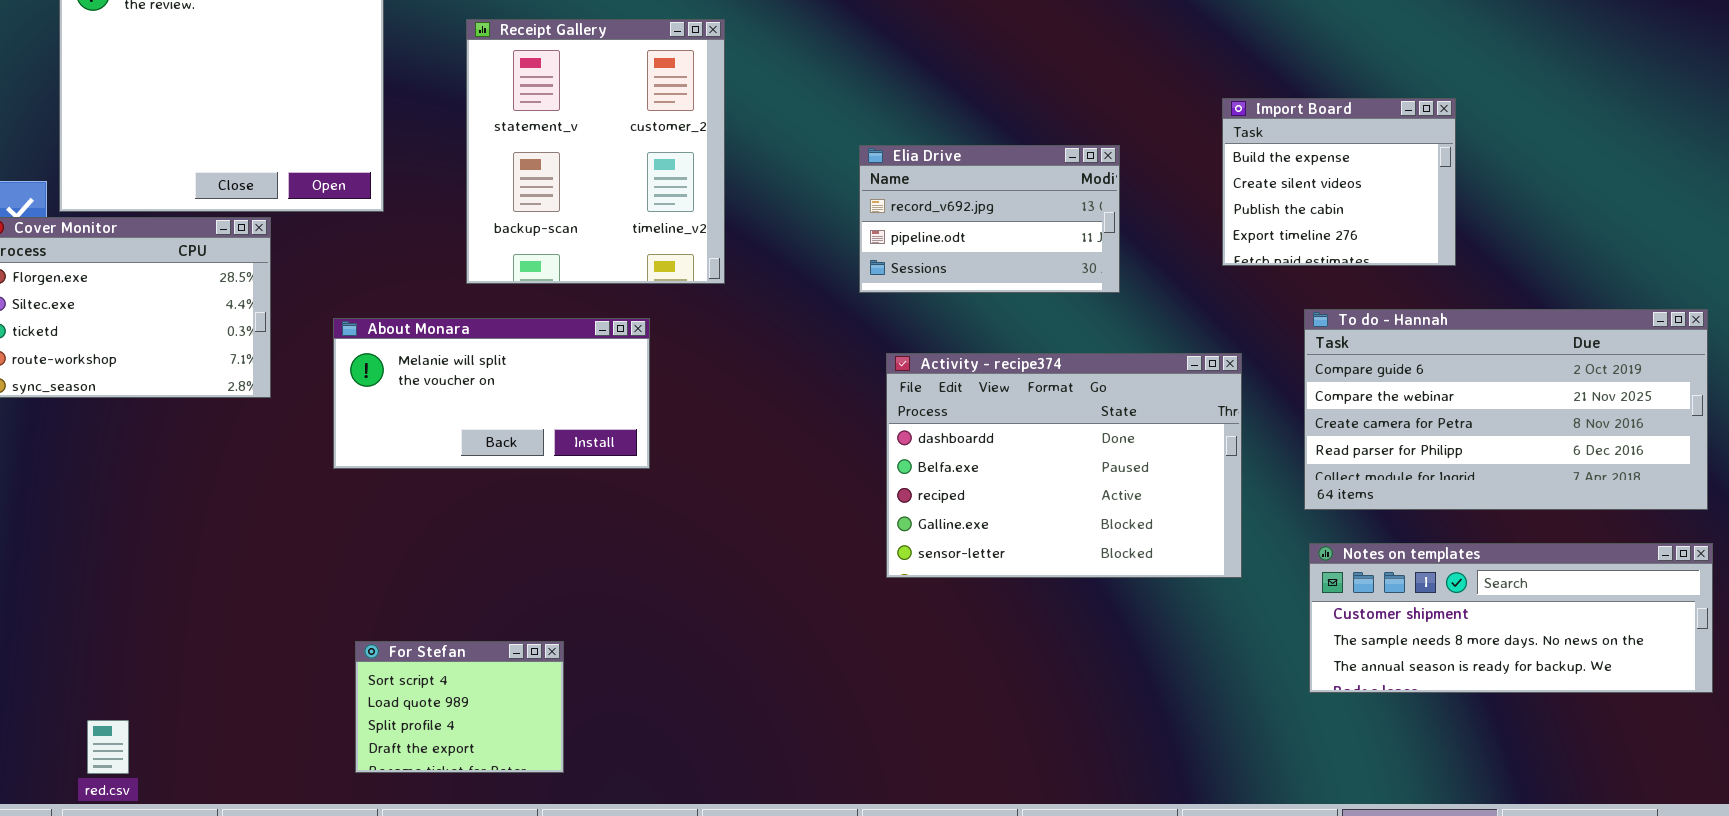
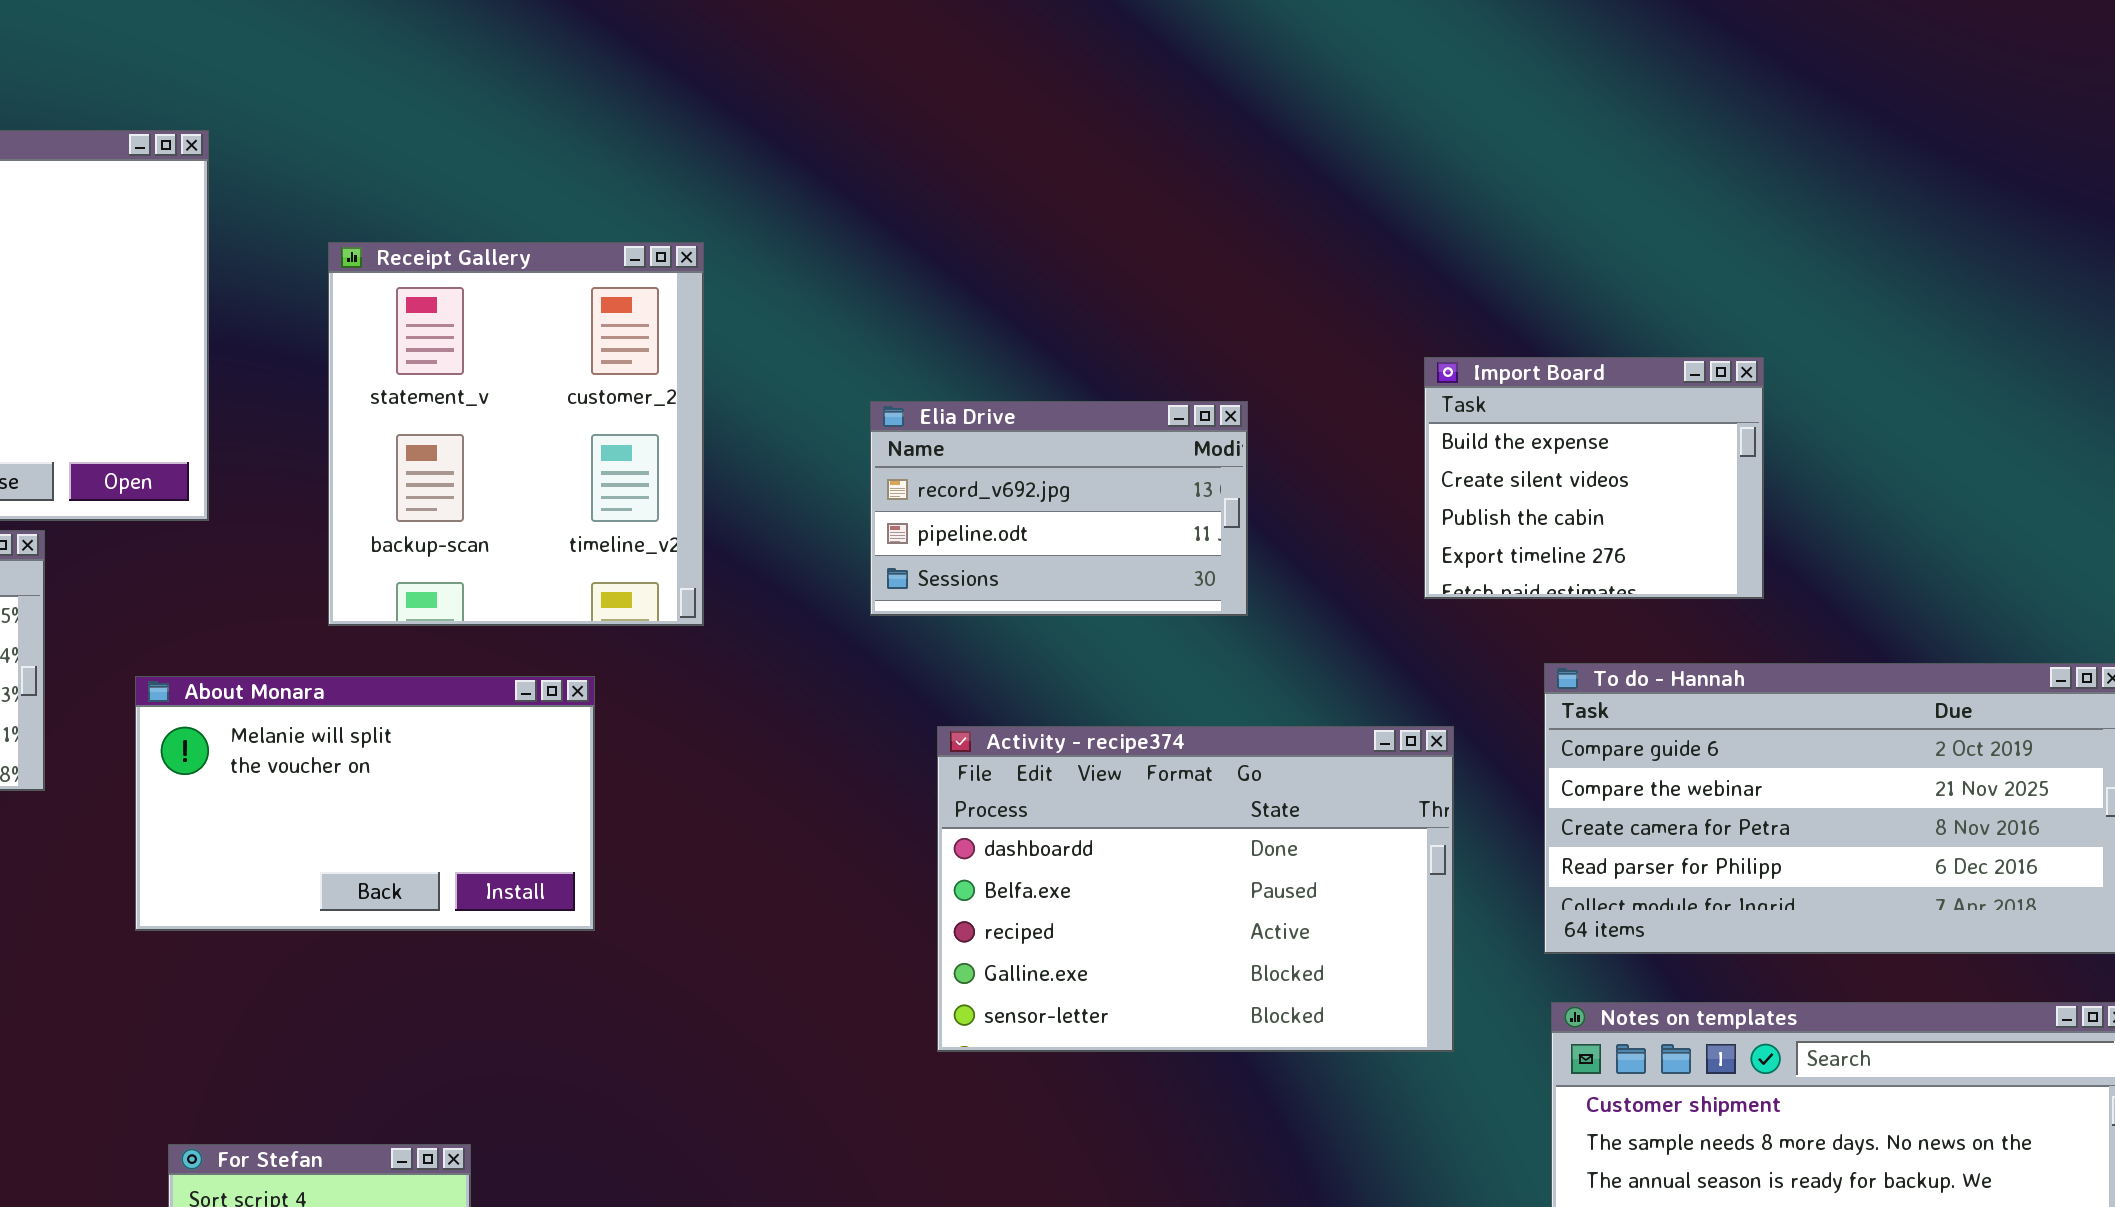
Elia Drive: [859,145,1120,293] -> [870,401,1248,616], moved
About Monara: [333,318,650,469] -> [135,676,595,931], resized

